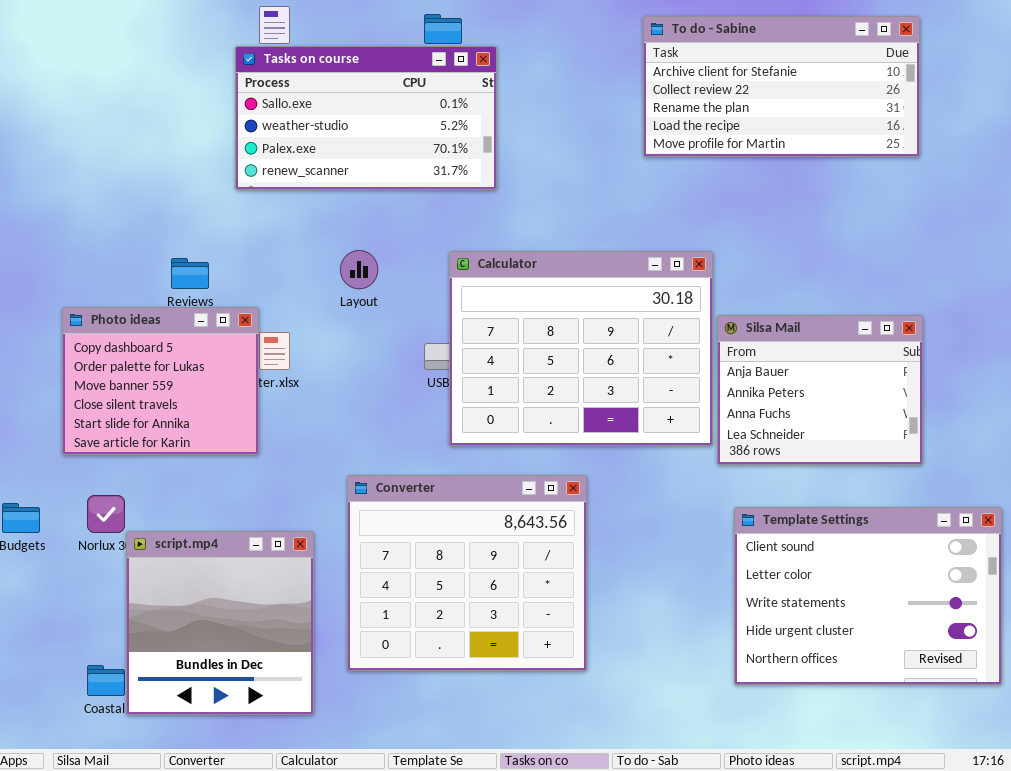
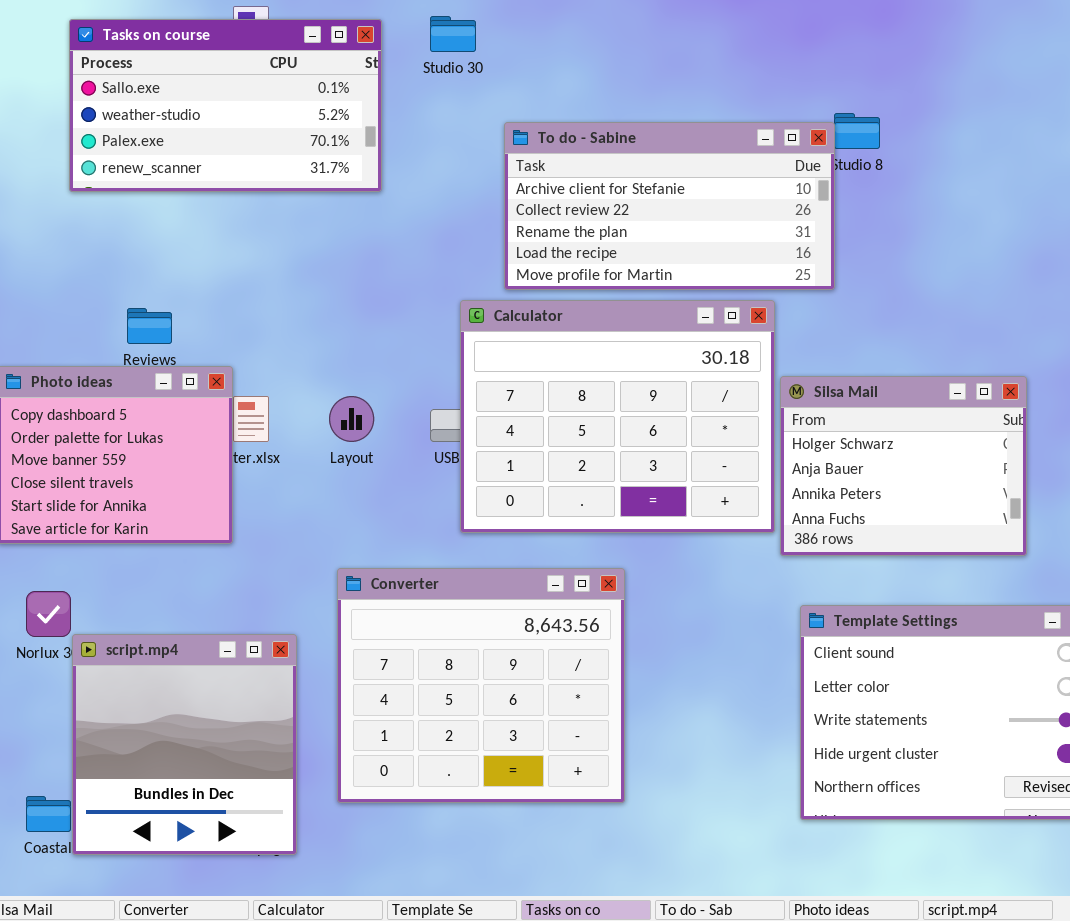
To do - Sabine: [643,16,920,157] -> [504,122,835,290], moved
Tasks on course: [235,46,497,190] -> [69,19,382,192], moved
Layout: [340,250,378,289] -> [329,396,374,442], moved
Silsa Mail: [717,315,923,465] -> [780,376,1027,556], scrolled up 1 row

